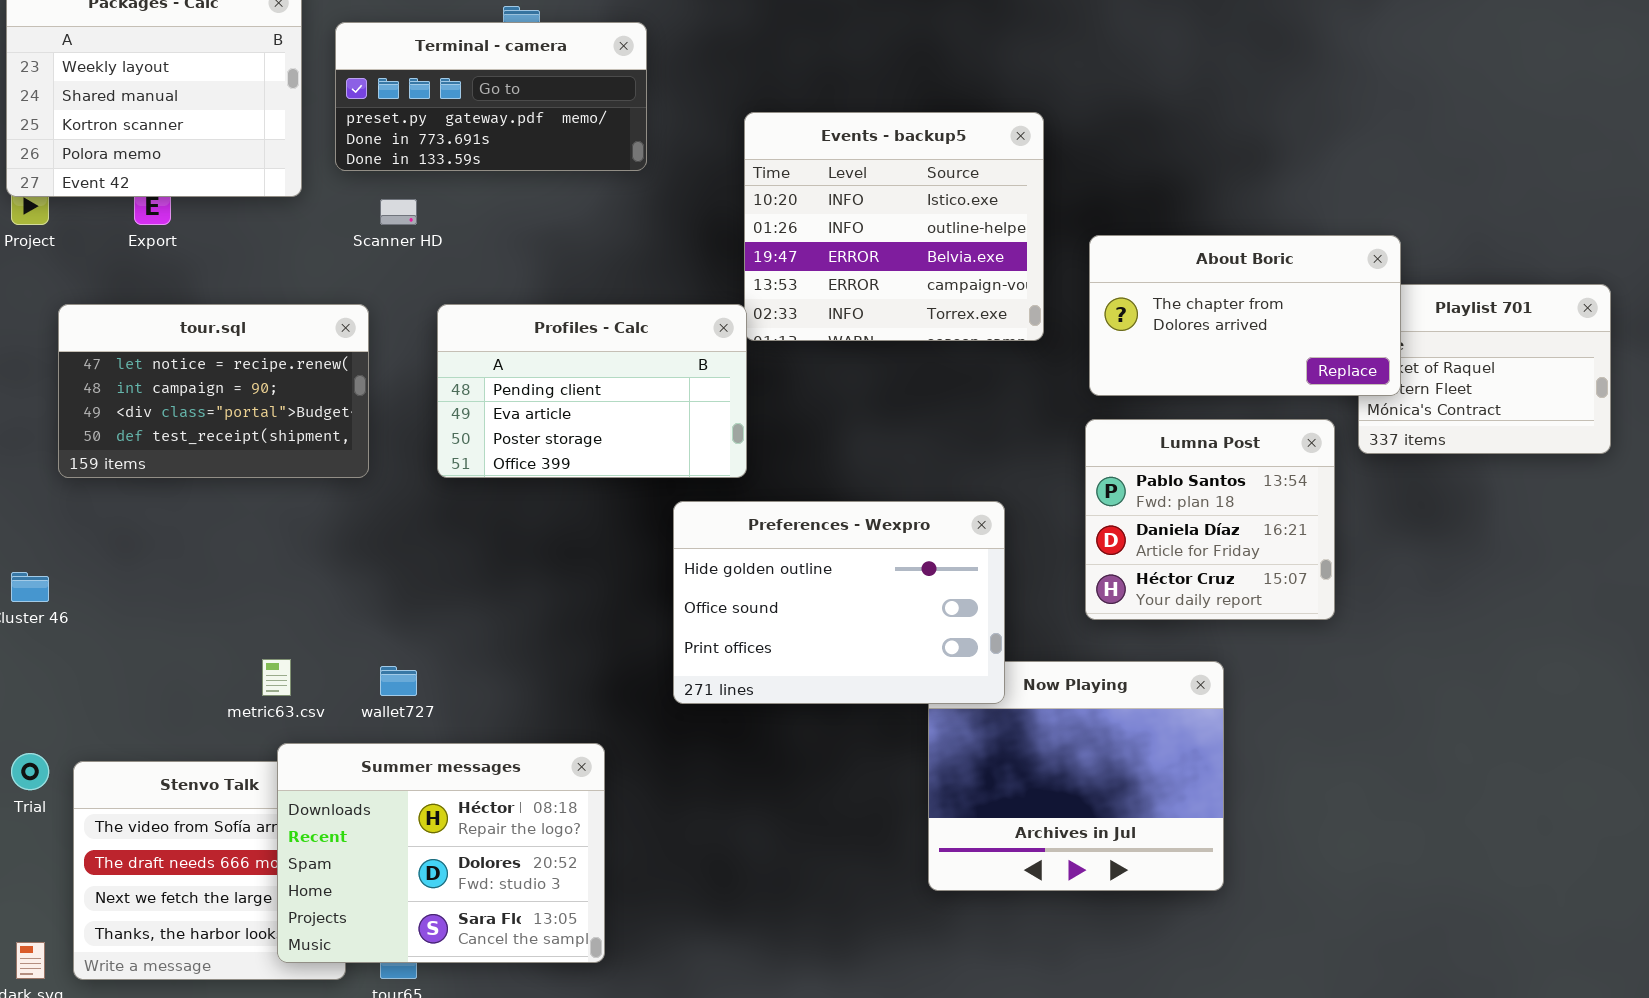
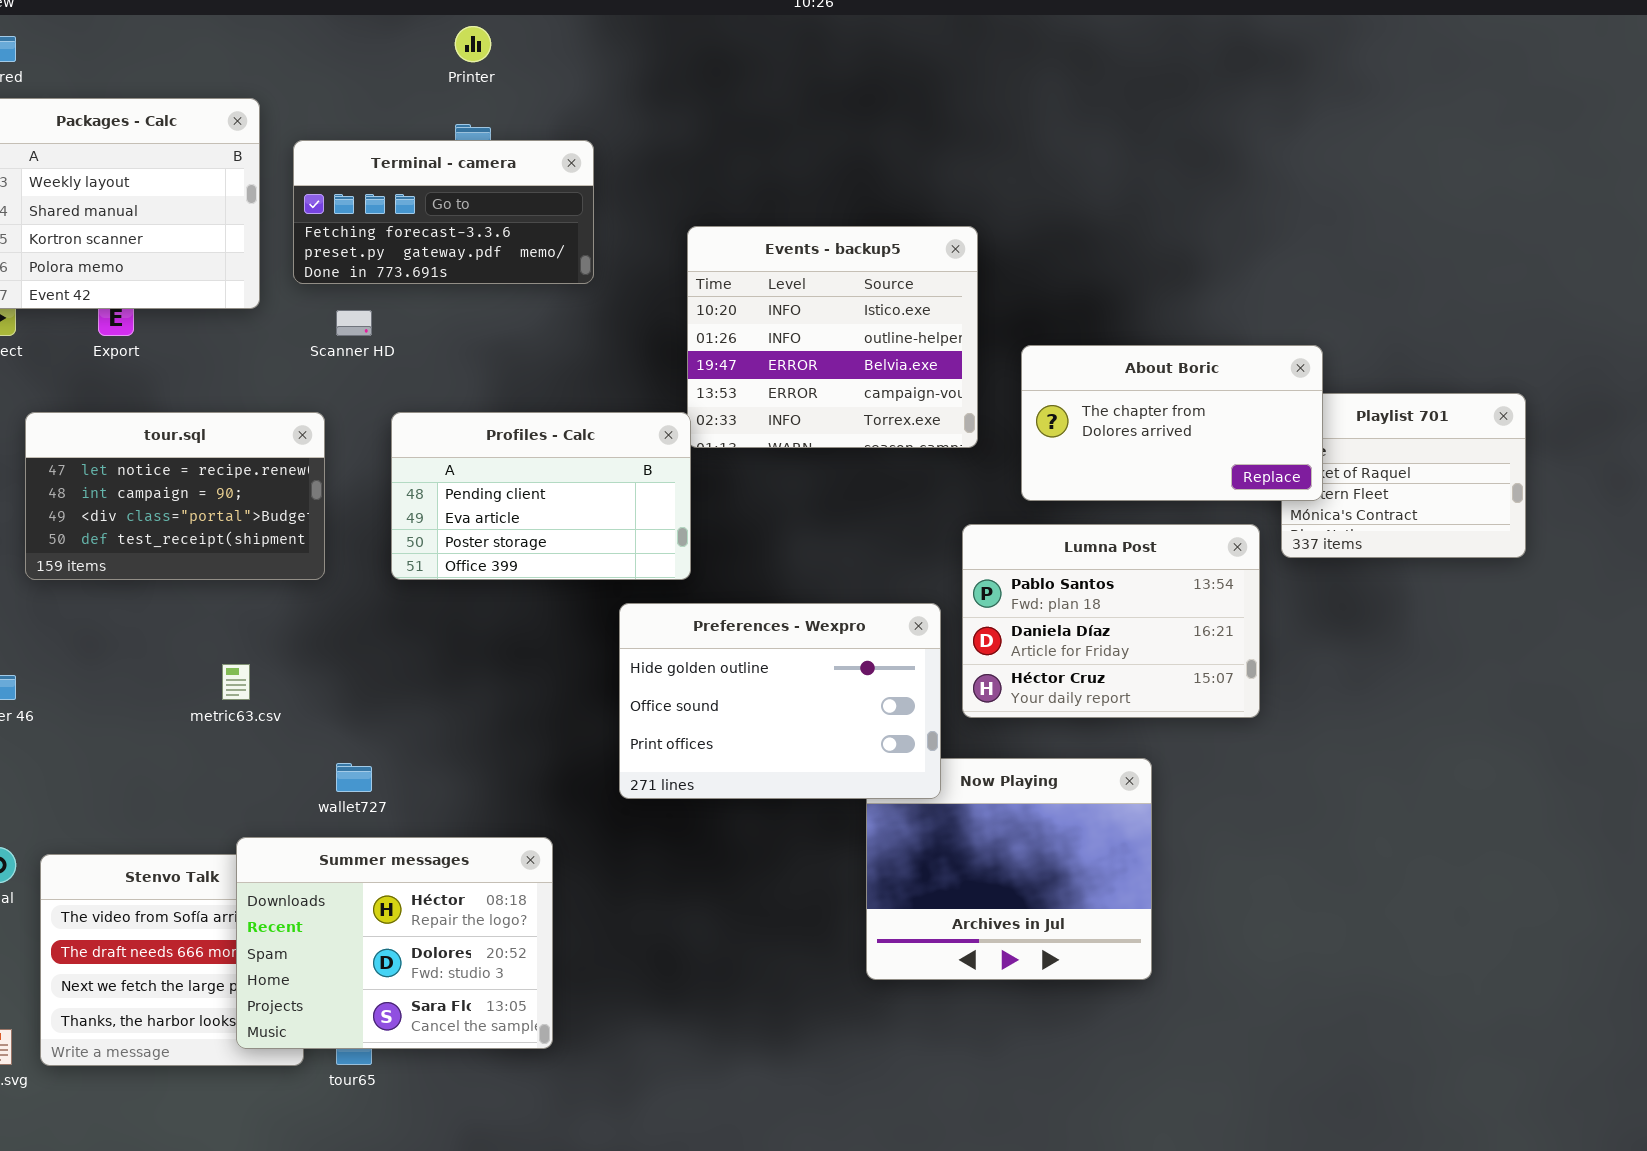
Terminal - camera: [335,22,647,171] -> [293,140,594,284], scrolled up 1 row
Lumna Post: [1085,419,1335,620] -> [962,524,1260,718], resized
metric63.csv: [262,659,291,696] -> [222,664,250,700], moved

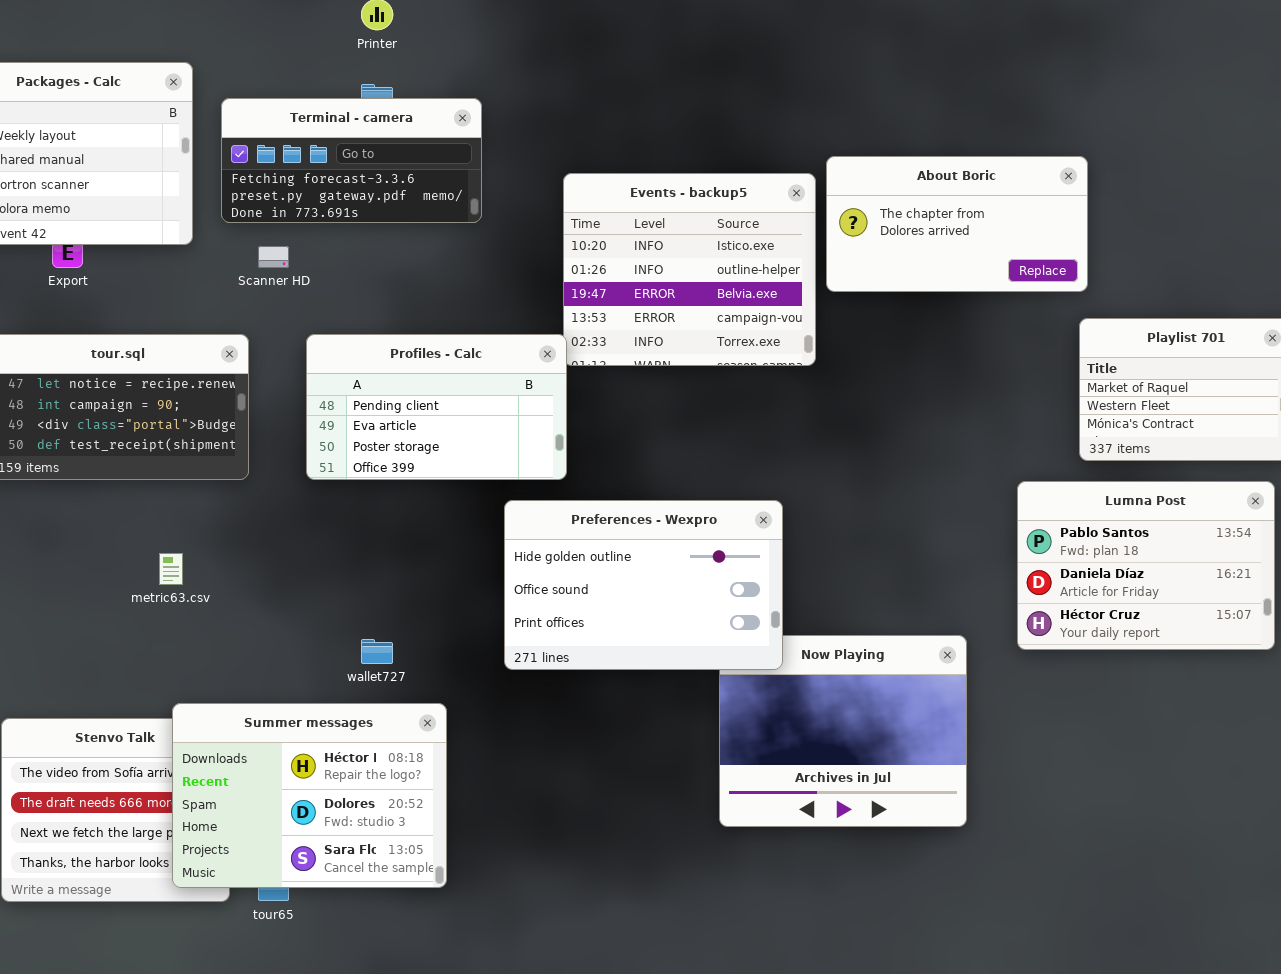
About Boric: [1021,345,1323,501] -> [826,156,1088,292], moved
Lumna Post: [962,524,1260,718] -> [1017,481,1275,650], moved
wallet727: [336,763,372,792] -> [361,639,393,664], moved

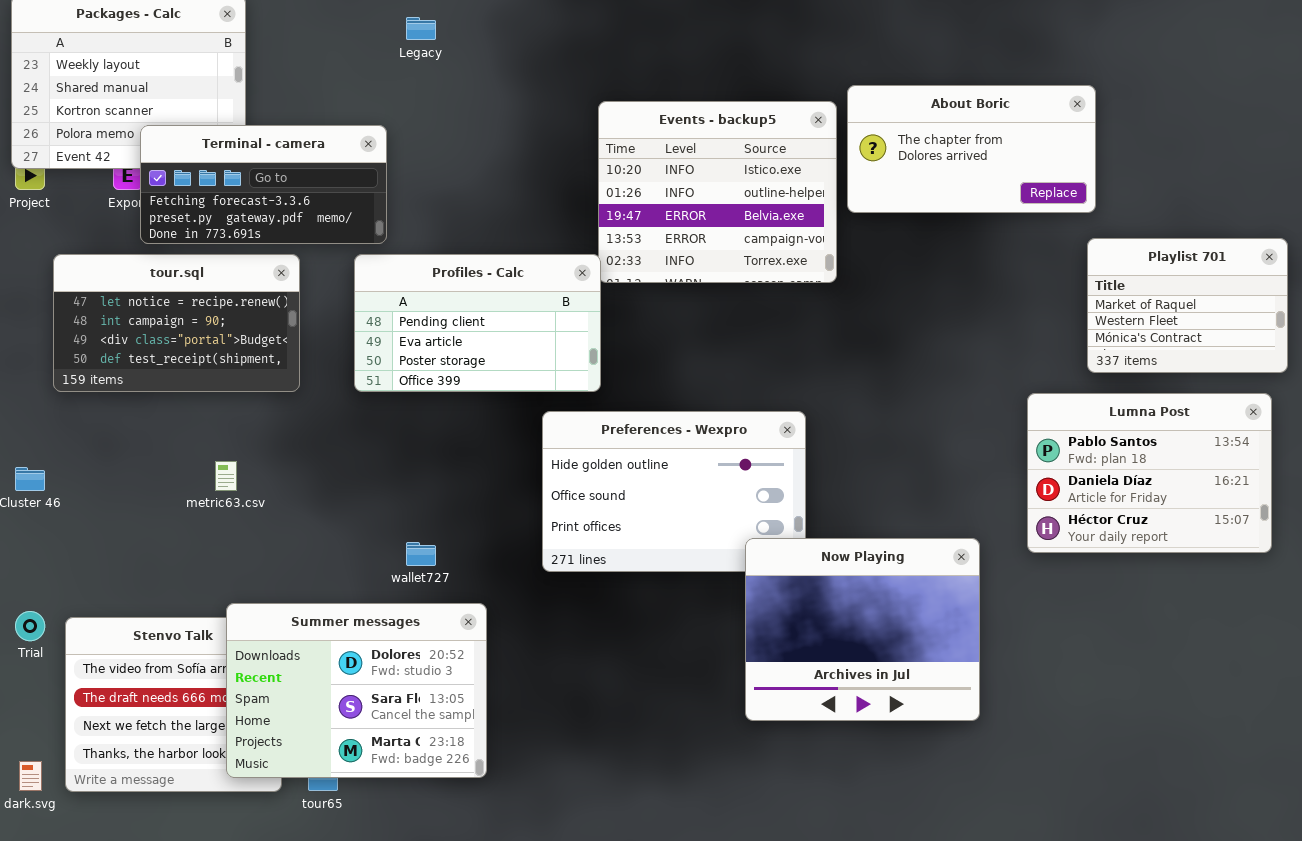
Terminal - camera: [221,98,482,223] -> [140,125,387,244], moved
Now Playing: [719,635,967,827] -> [745,538,980,721], raised
Summer messages: [172,703,447,888] -> [226,603,487,778], scrolled down 1 row

